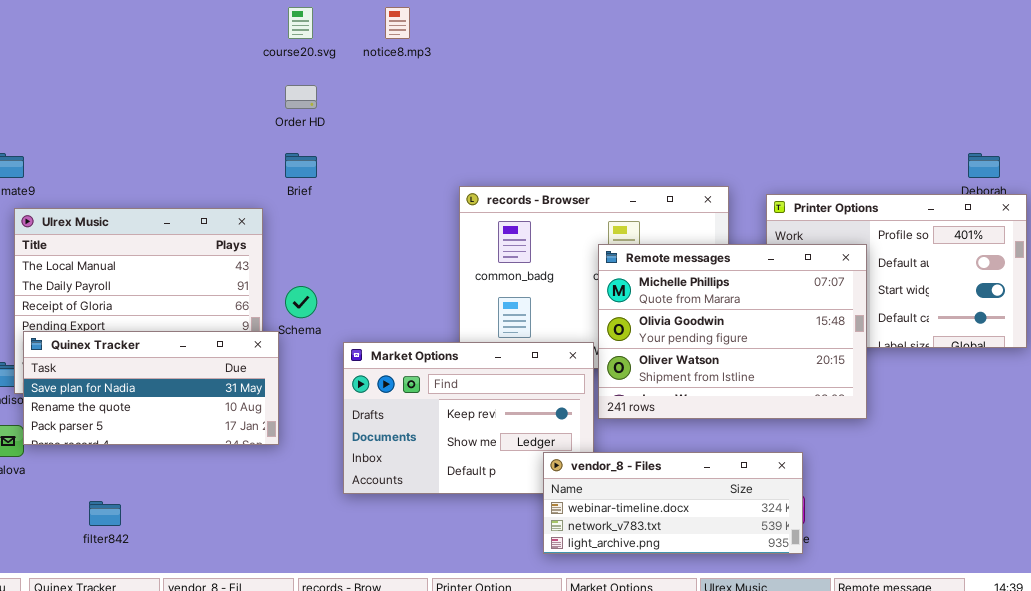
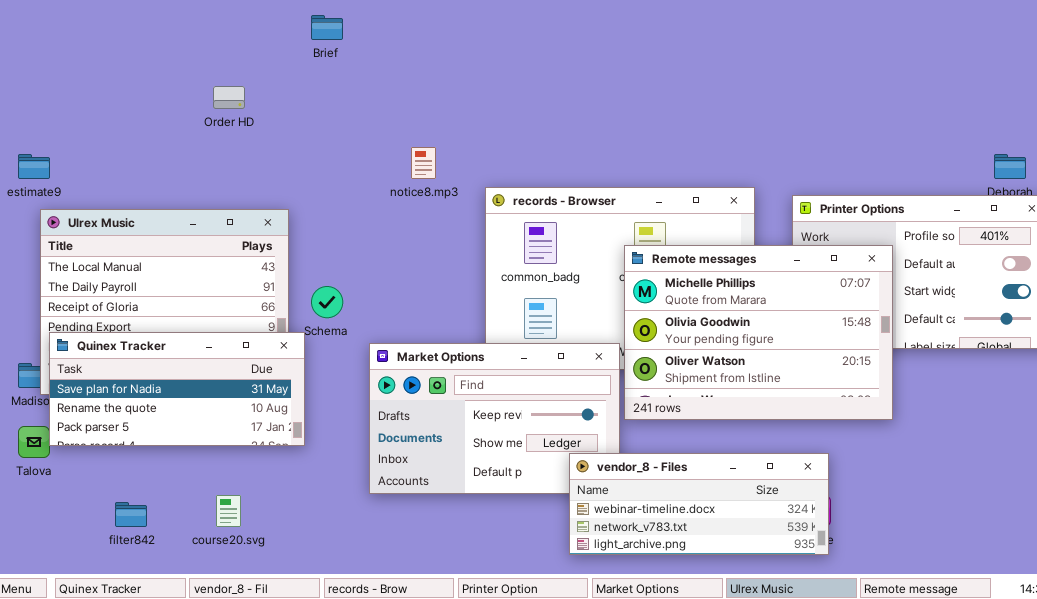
course20.svg: [288,7,313,39] -> [216,495,241,527], moved
notice8.mp3: [385,7,410,39] -> [411,147,436,179], moved
Order HD: [285,85,317,109] -> [213,86,245,109], moved
Brief: [285,153,317,178] -> [311,15,343,40], moved

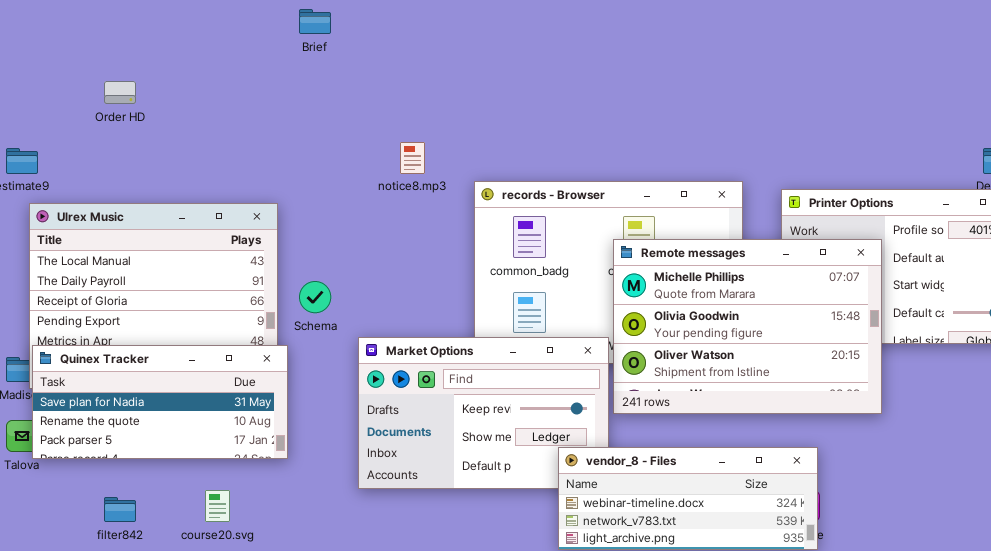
Order HD: [213,86,245,109] -> [104,81,136,104], moved
Quinex Tracker: [49,332,305,446] -> [32,345,288,459], moved

